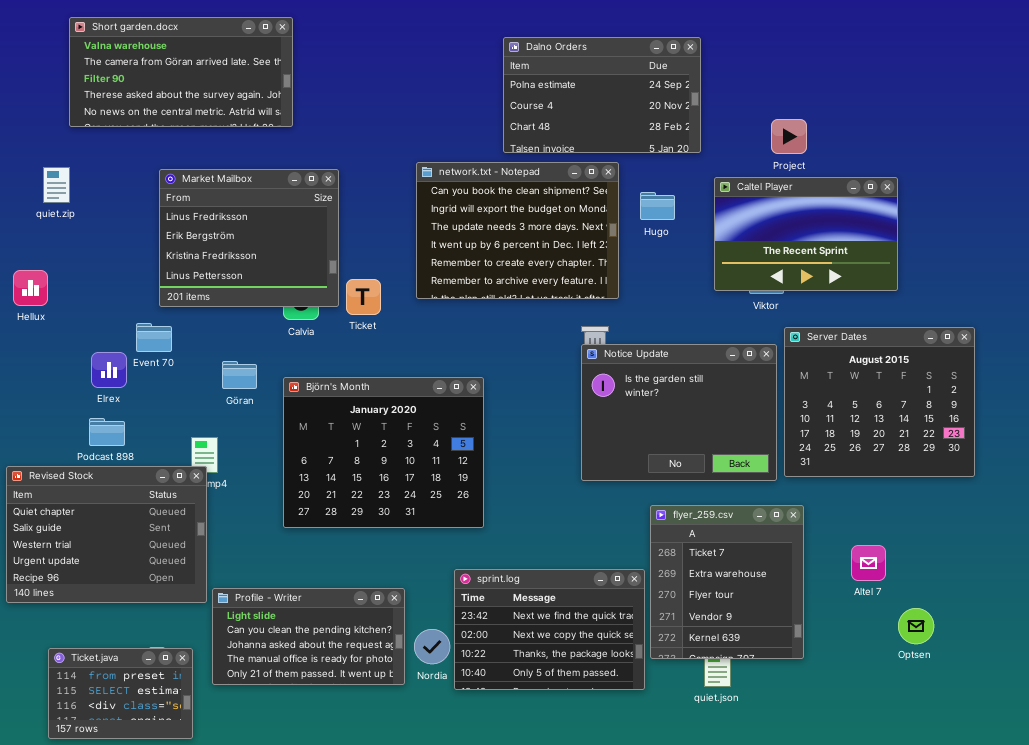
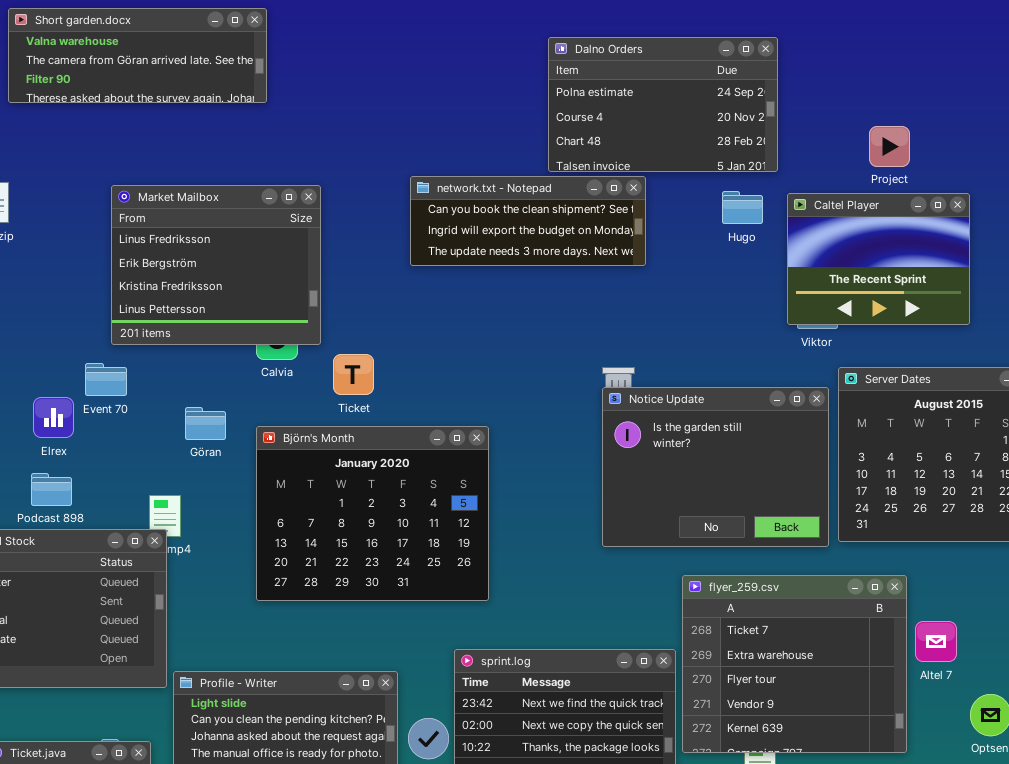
Short garden.docx: [69,17,293,127] -> [8,8,267,103], resized
Dalno Orders: [503,37,701,153] -> [548,37,778,172], moved
Project: [771,119,807,154] -> [869,126,910,167], moved
network.txt - Notepad: [416,162,619,299] -> [410,176,646,266], resized
Caltel Player: [714,177,898,291] -> [787,193,970,325], resized
Hugo: [640,192,675,220] -> [722,191,763,224], moved
Ticket: [346,279,381,315] -> [333,354,374,395], moved
flyer_259.csv: [650,505,804,659] -> [682,575,907,753], resized

